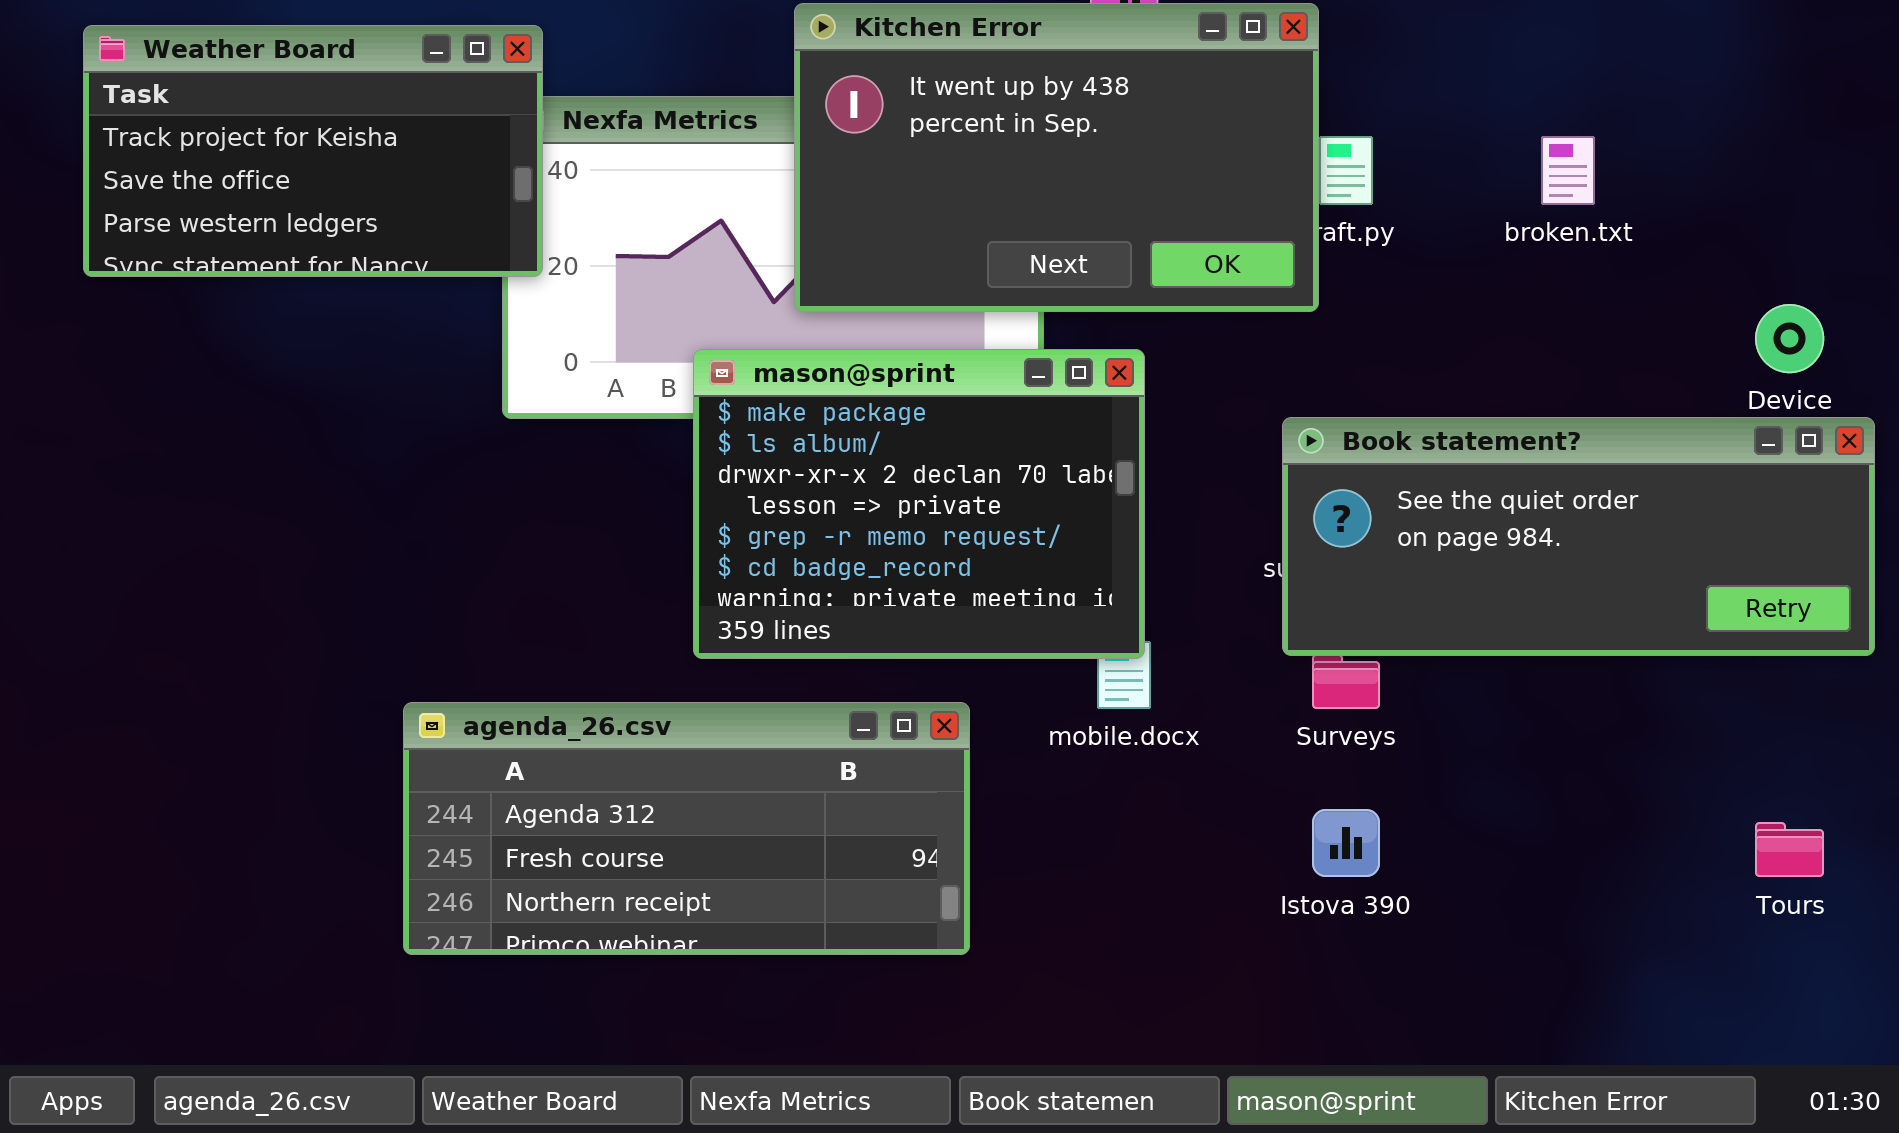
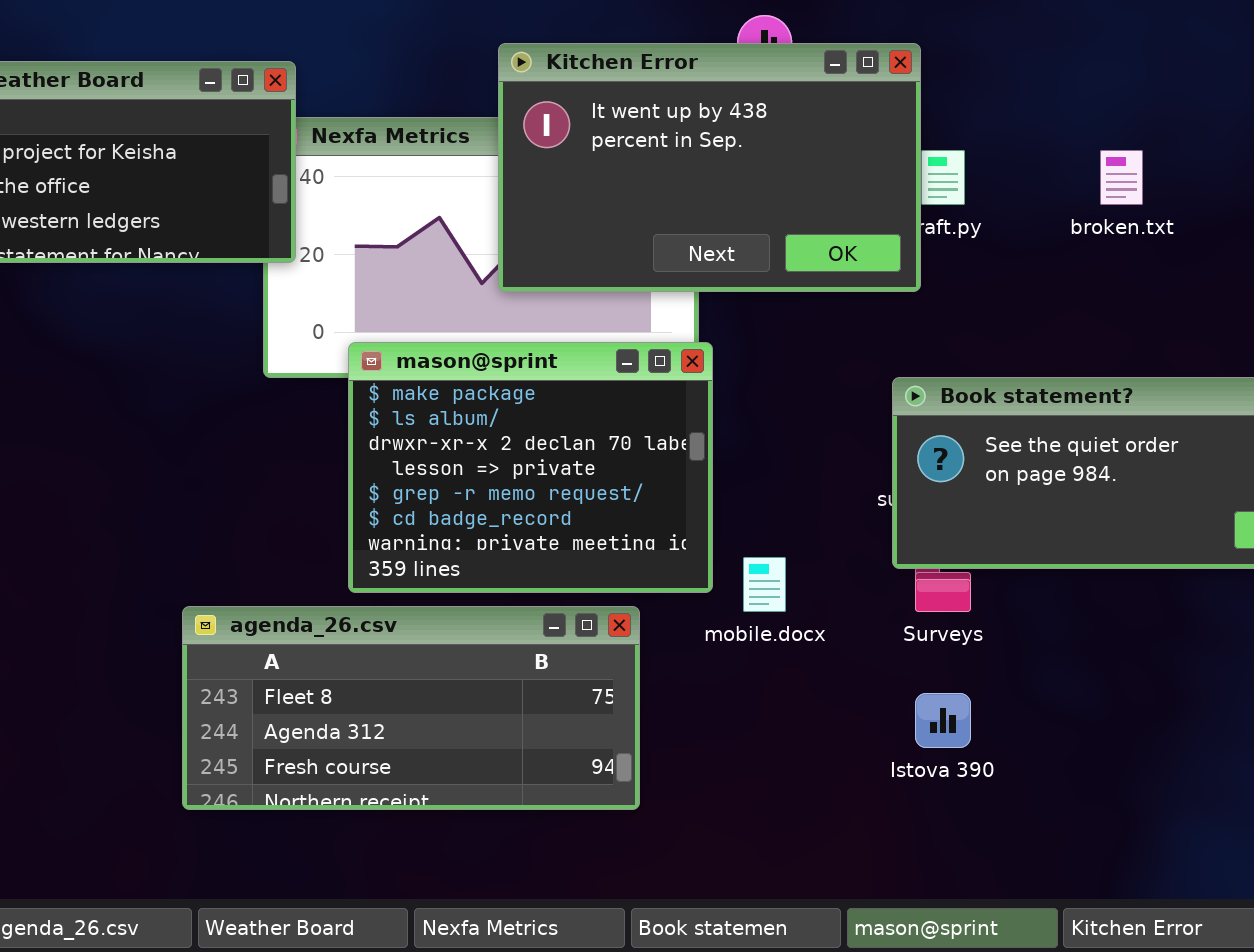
mason@sprint: [693,349,1145,659] -> [348,342,713,593], moved
agenda_26.csv: [403,702,970,955] -> [182,606,640,810], scrolled up 1 row

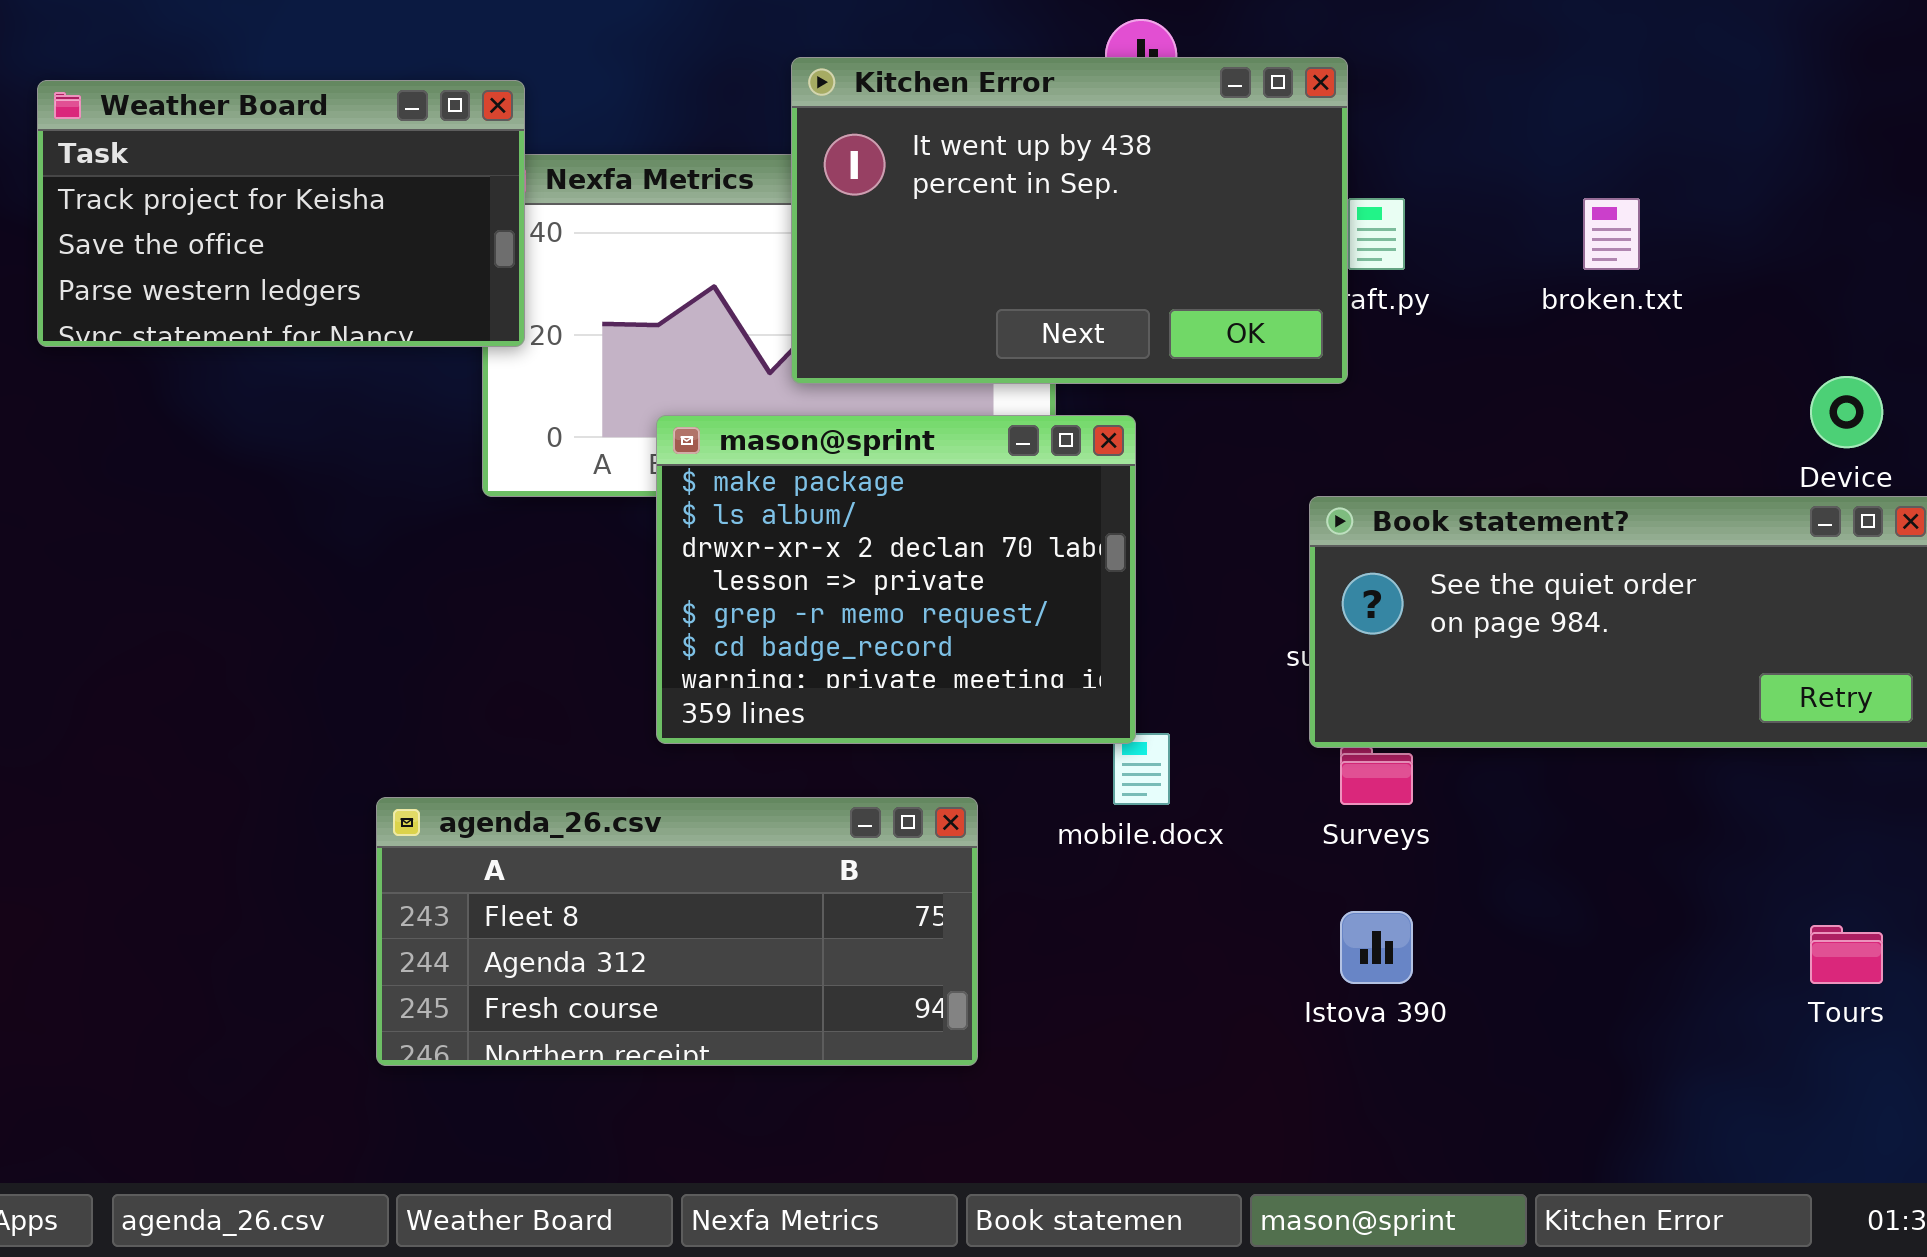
mason@sprint: [348,342,713,593] -> [656,415,1136,744], moved

